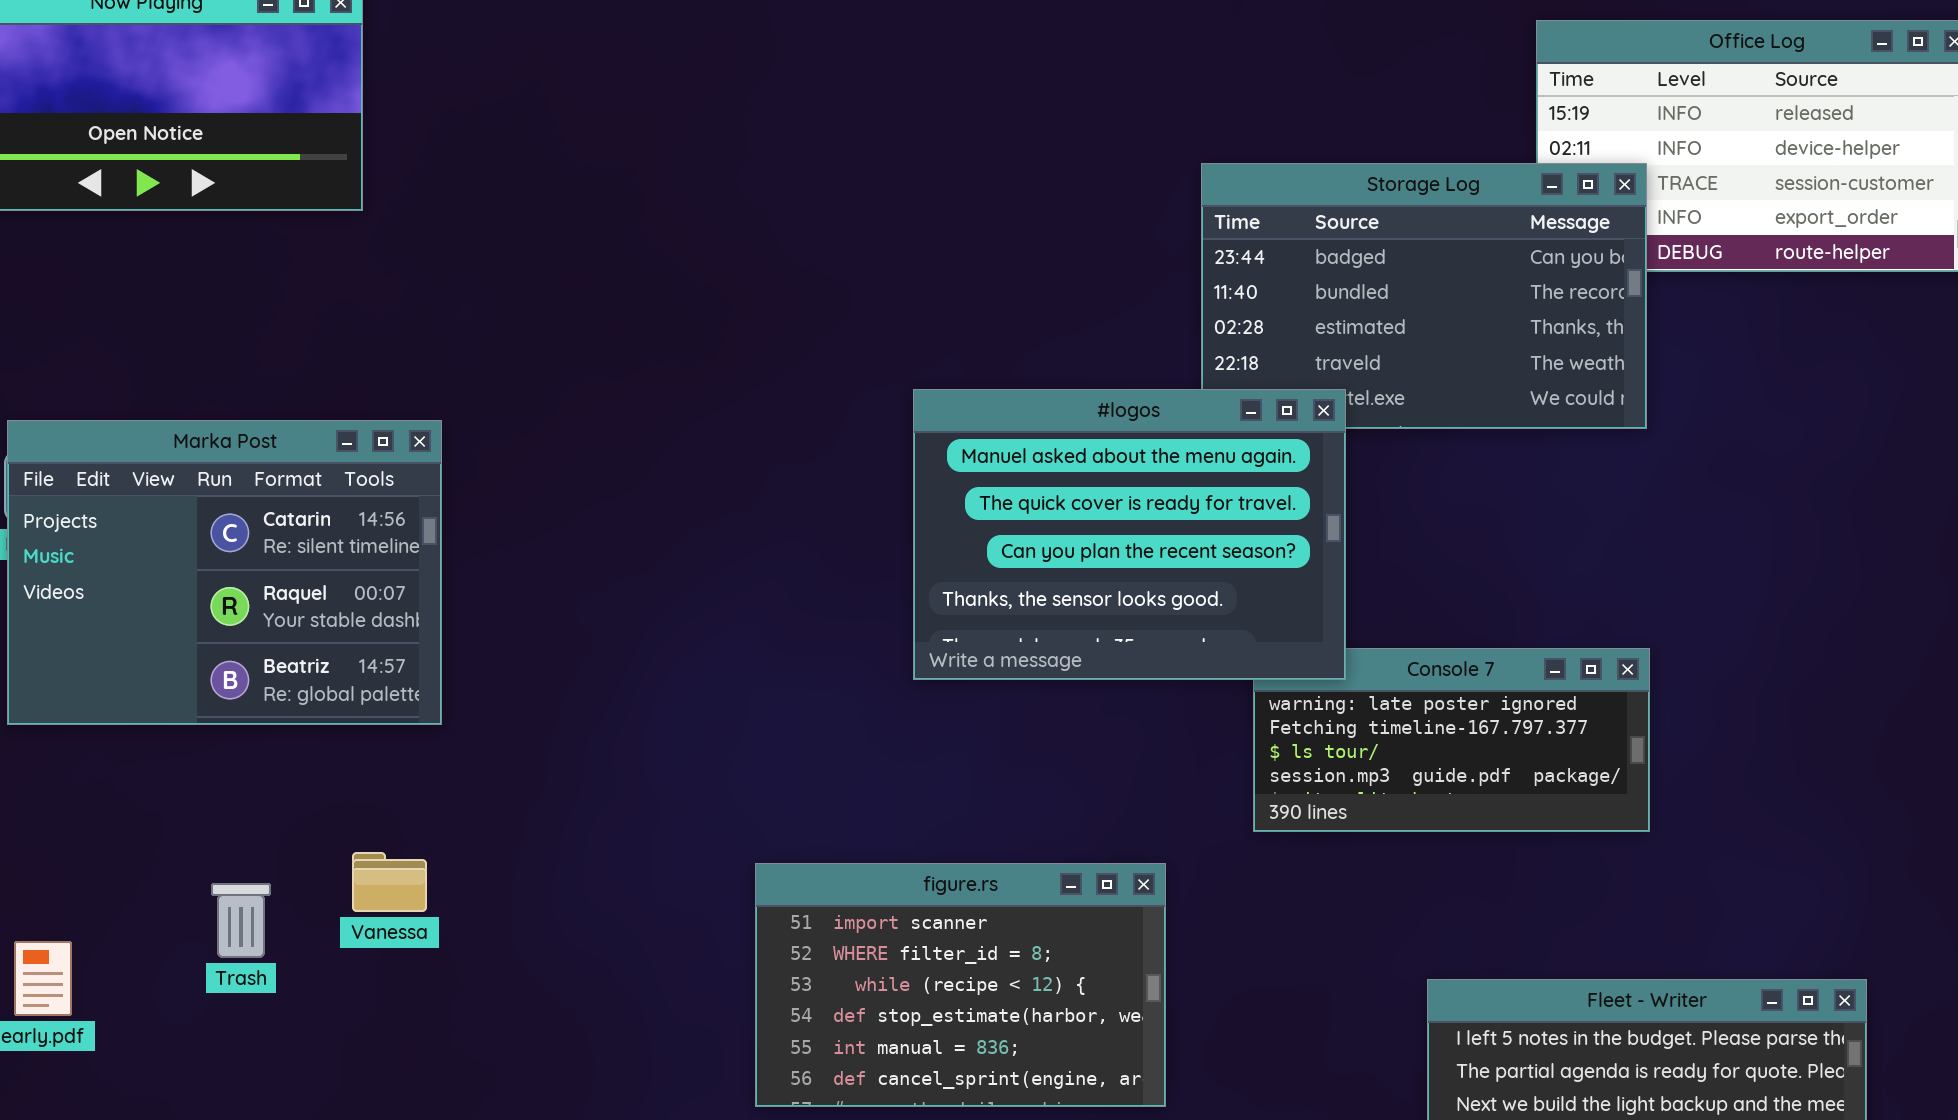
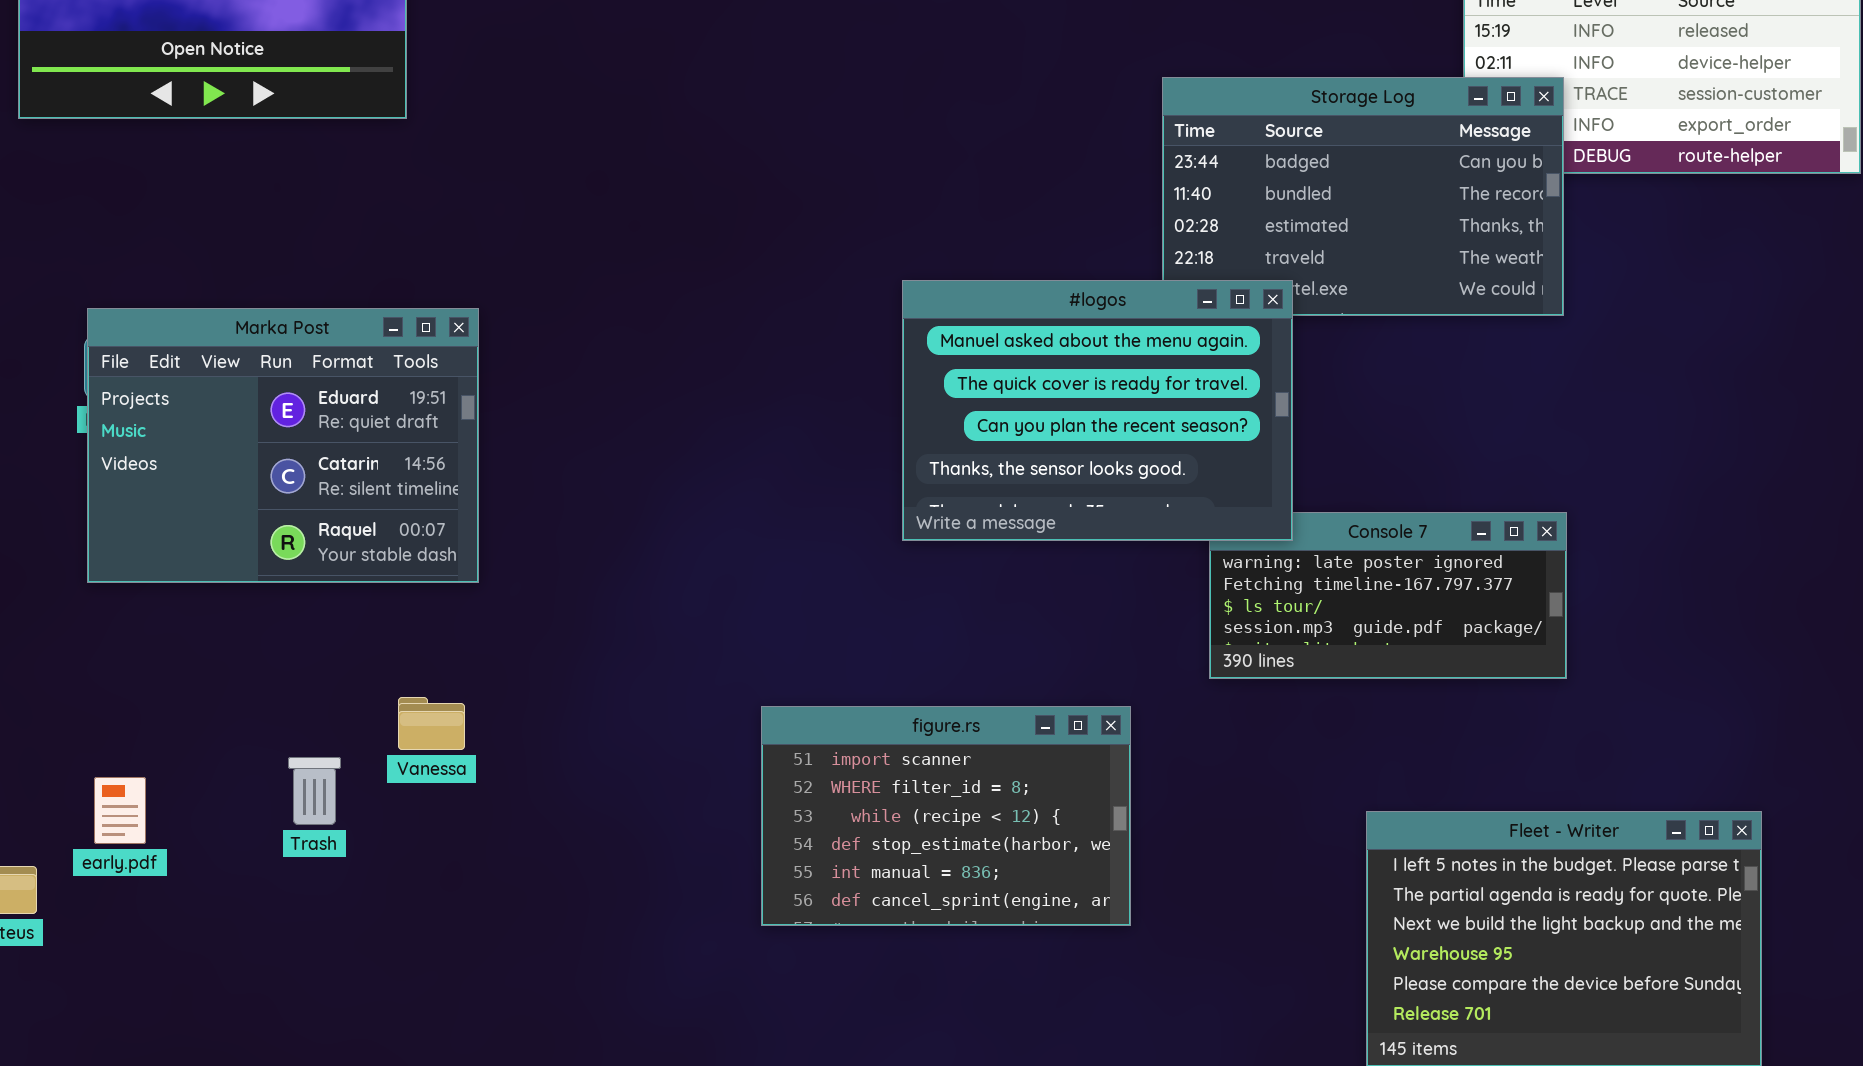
Marka Post: [7,420,442,725] -> [87,308,479,583], scrolled up 1 row
Trash: [211,883,271,958] -> [288,757,341,825], moved

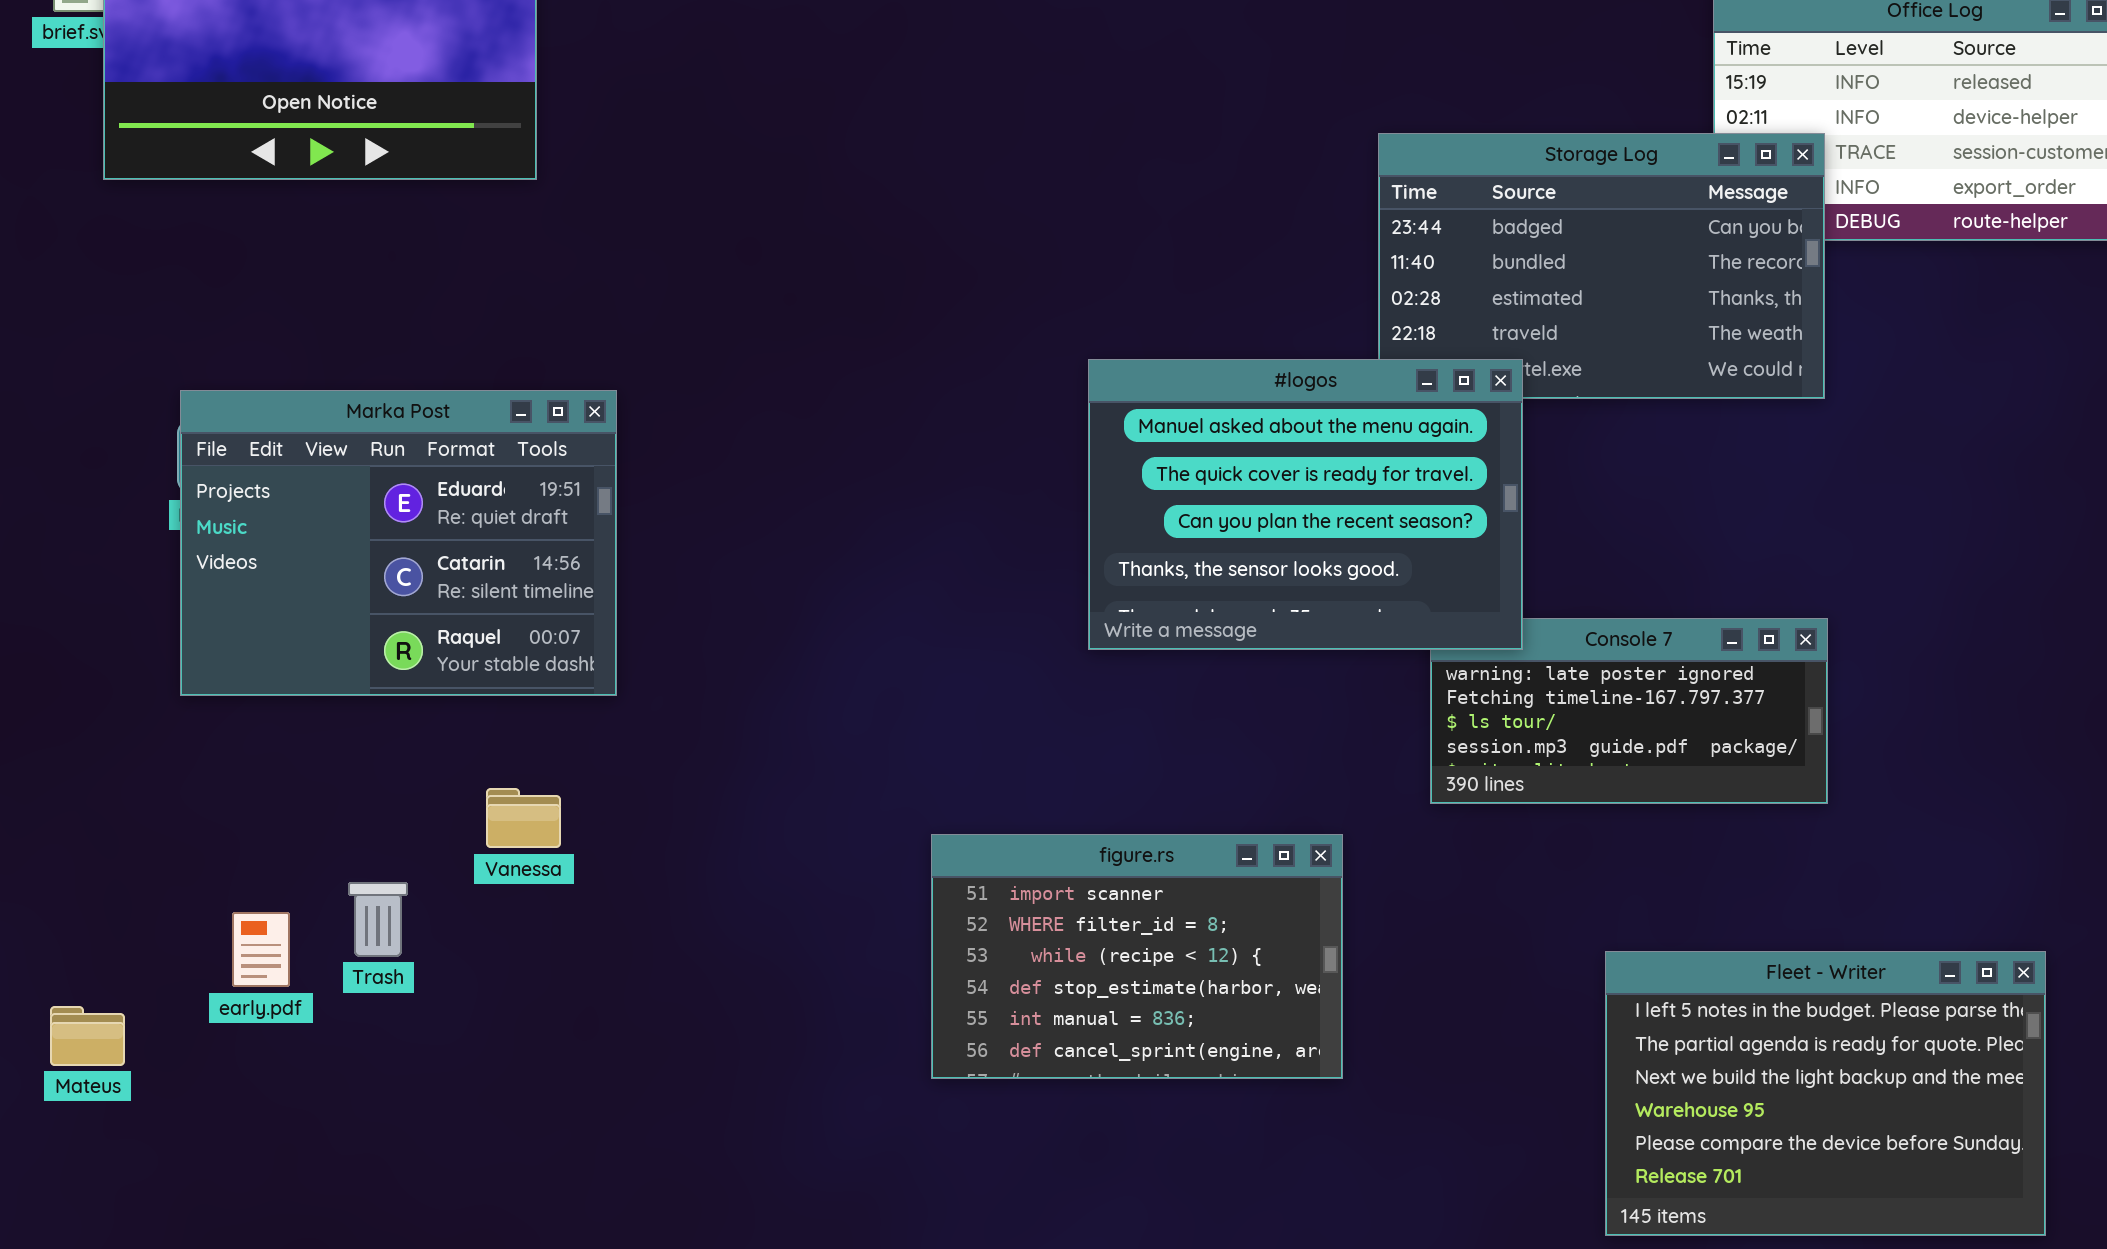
Vanessa: [398,697,465,750] -> [486,788,561,848], moved
Trash: [288,757,341,825] -> [348,882,408,957], moved
early.pdf: [94,777,146,844] -> [232,912,290,987], moved

